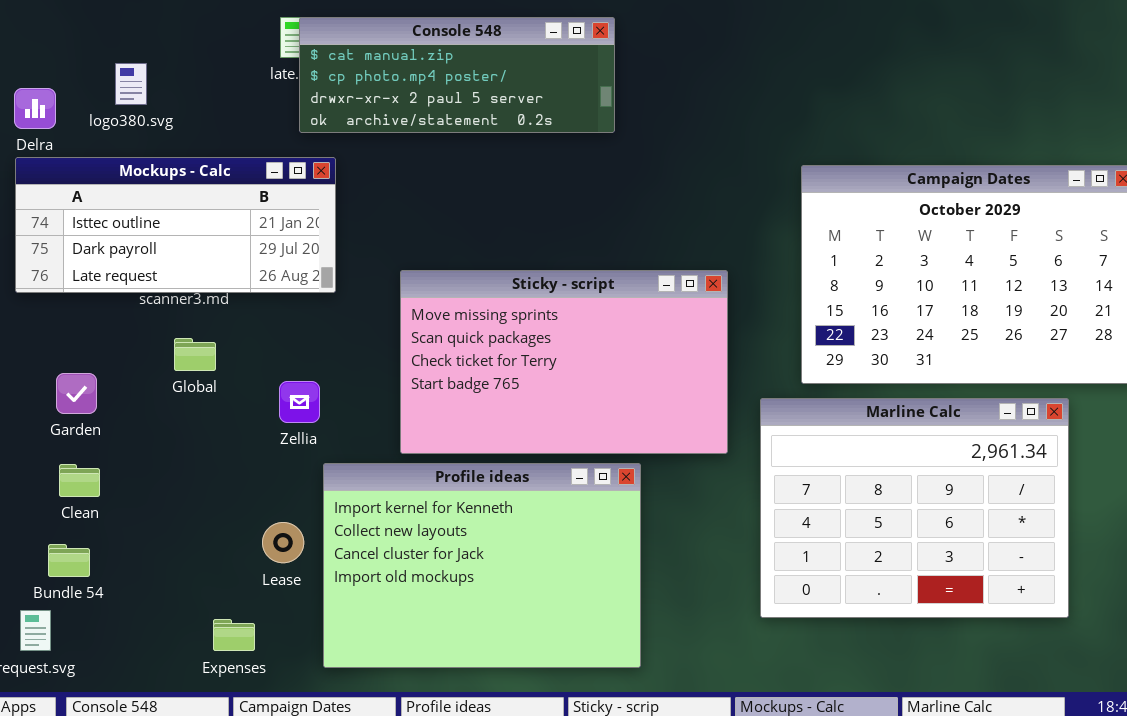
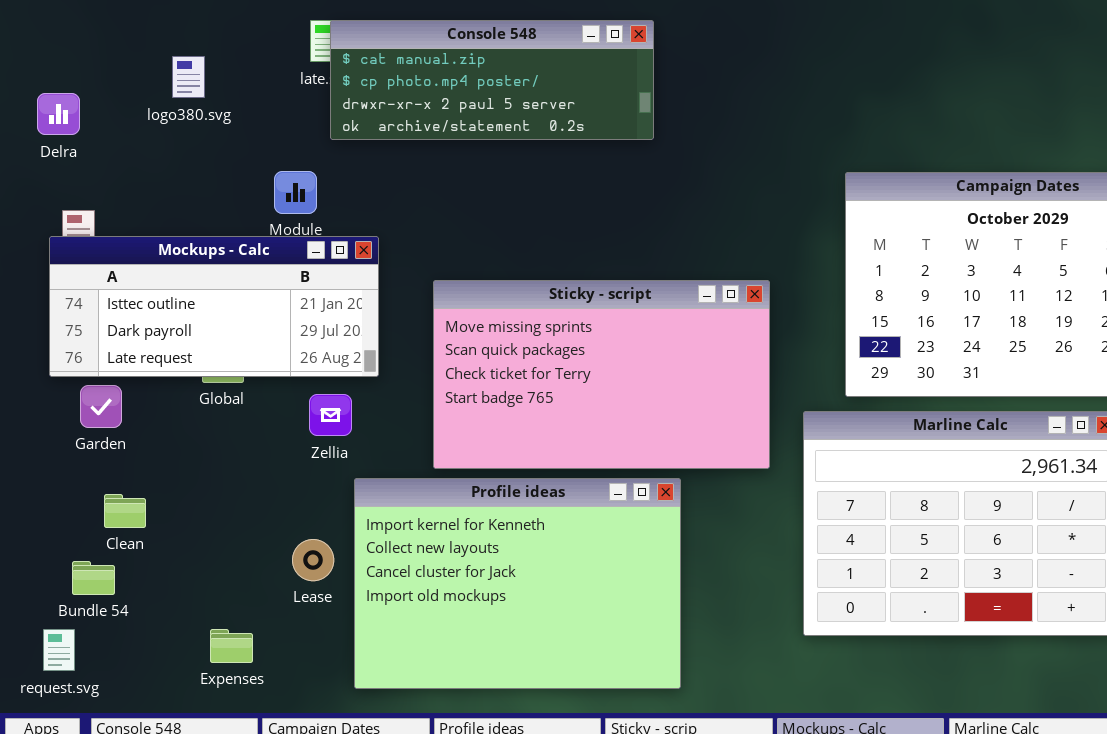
logo380.svg: [115,63,147,105] -> [172,56,205,98], moved
Mockups - Calc: [15,157,336,293] -> [49,236,379,377], moved
Clean: [59,464,100,497] -> [104,494,146,528], moved
Expenses: [213,619,255,651] -> [210,629,253,663], moved

